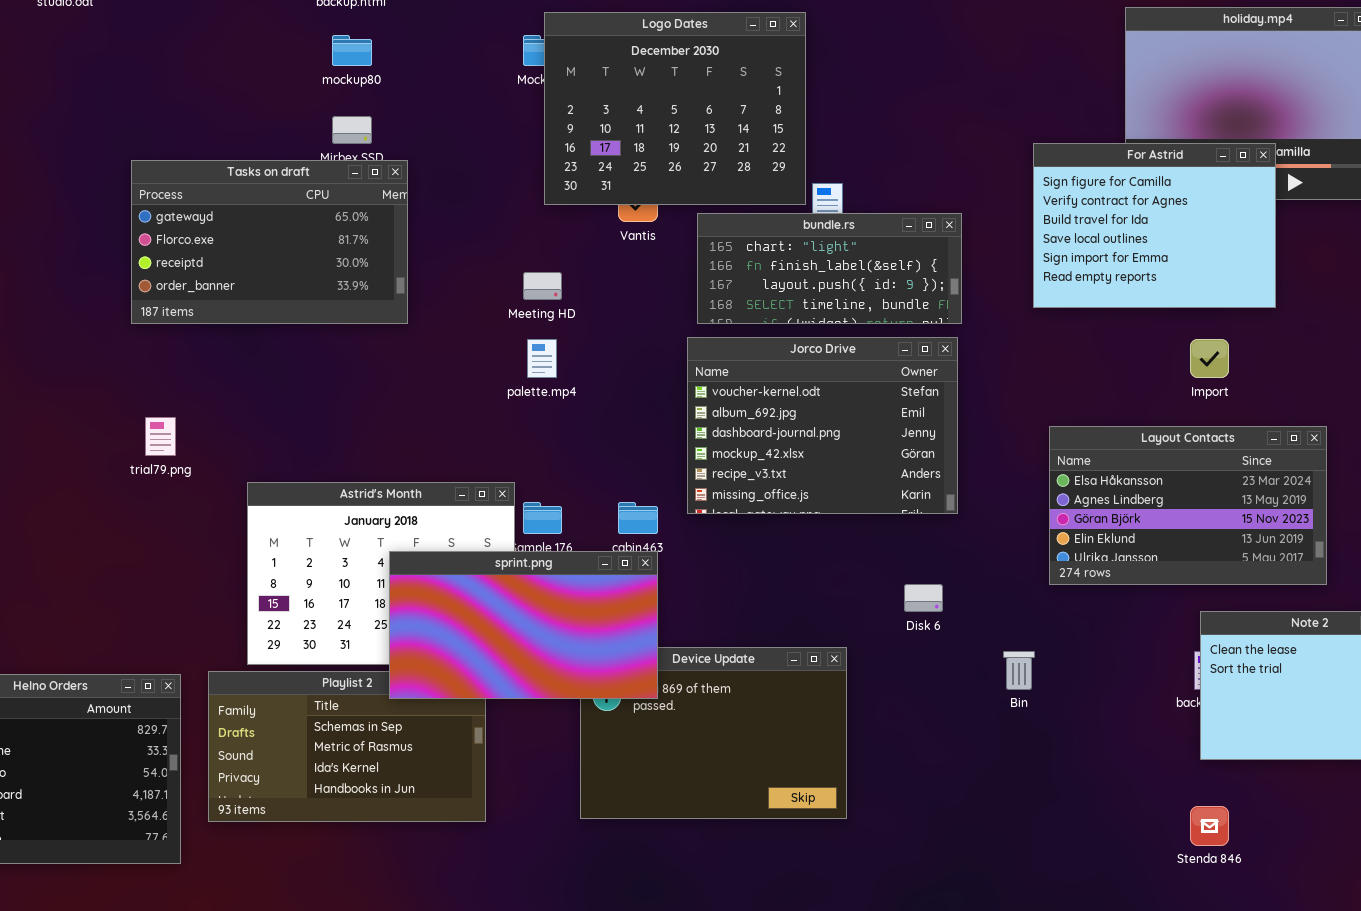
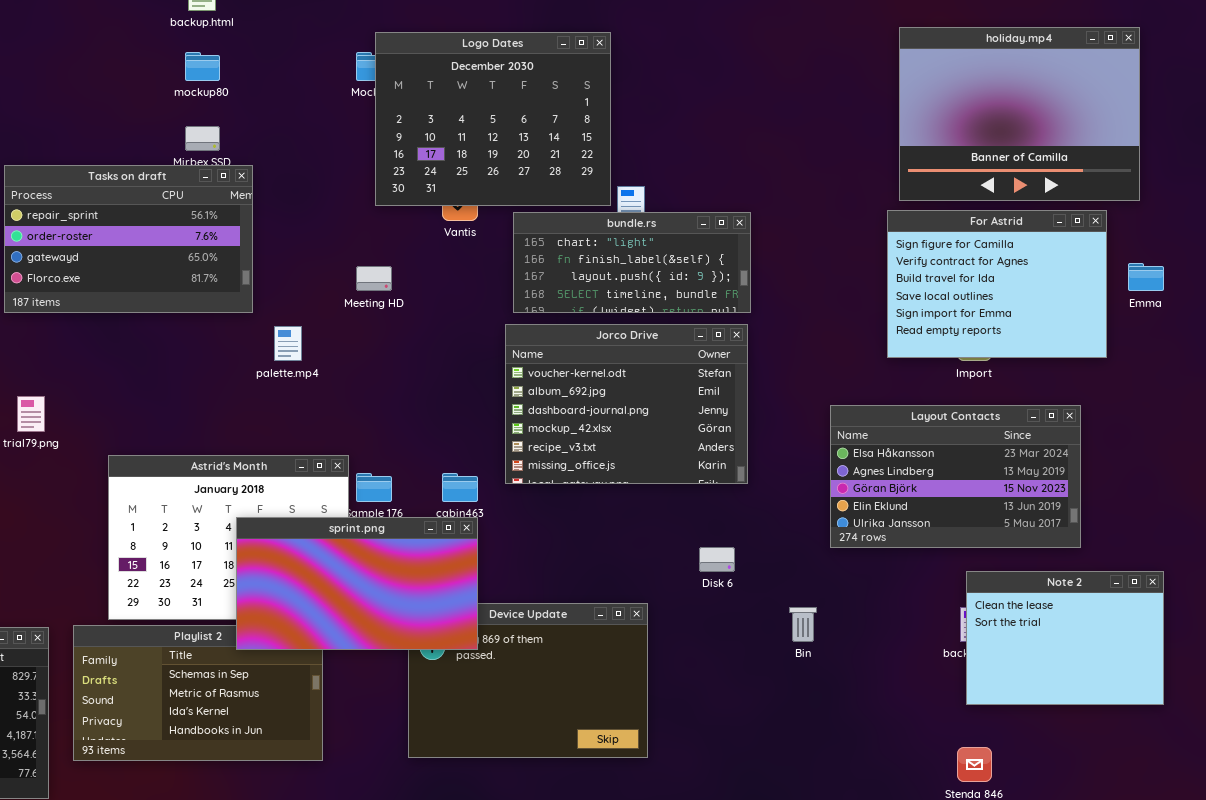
For Astrid: [1033,143,1276,308] -> [887,210,1107,358], moved
Tasks on draft: [131,160,408,324] -> [4,165,253,313], scrolled up 2 rows
palette.mp4: [527,339,557,378] -> [274,326,302,361], moved

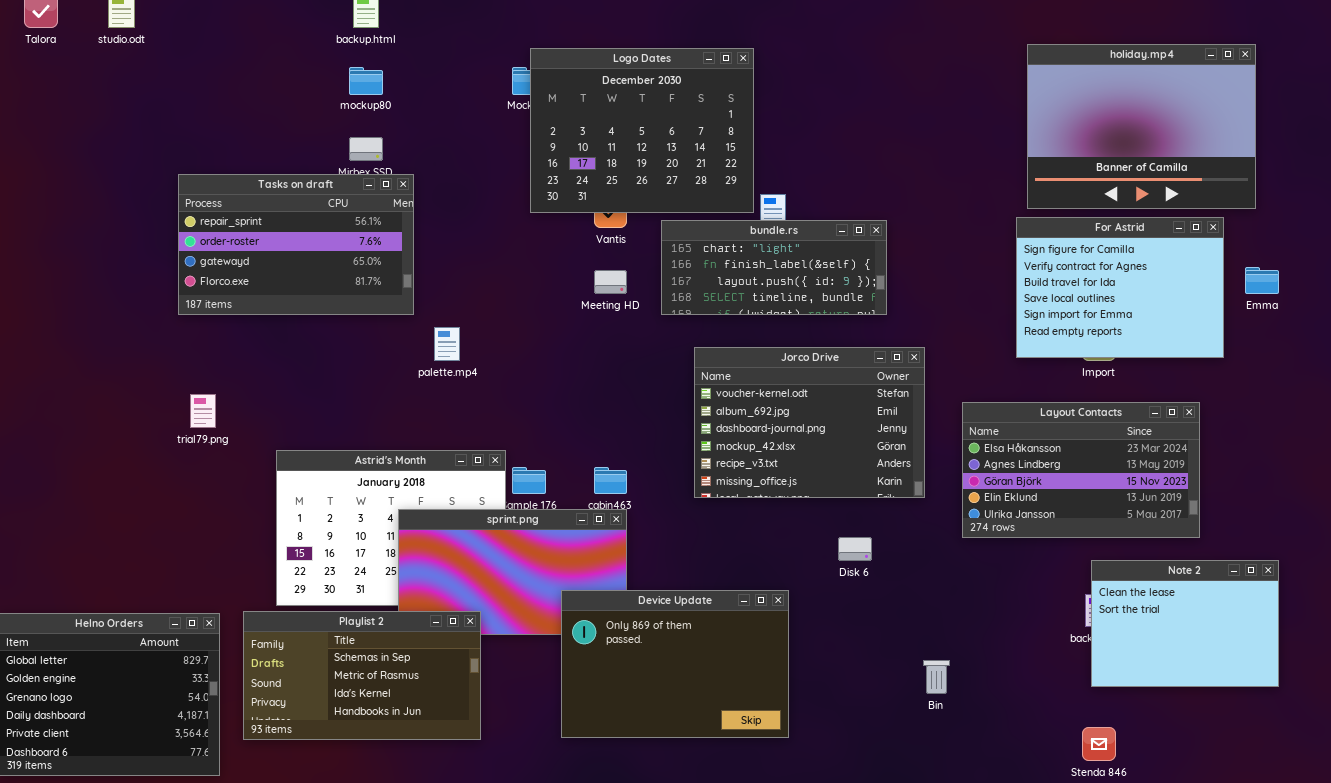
Meeting HD: [356,266,392,291] -> [594,270,627,294], moved
Jorco Drive: [505,324,748,484] -> [694,347,925,498], moved
Device Update: [408,603,648,758] -> [561,590,789,738], raised
Bin: [789,607,817,642] -> [923,660,950,694], moved
Playlist 2: [73,625,323,761] -> [243,611,481,740], raised

